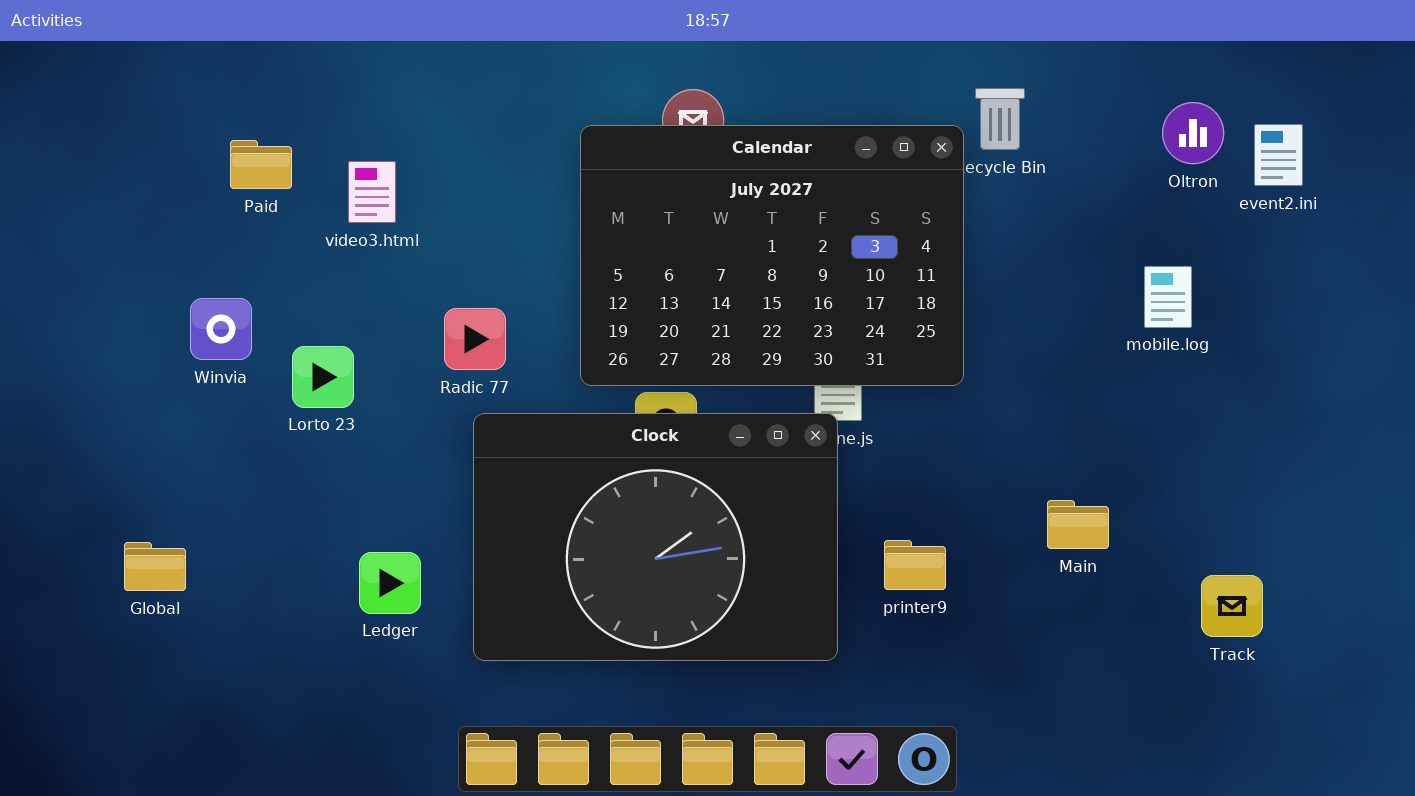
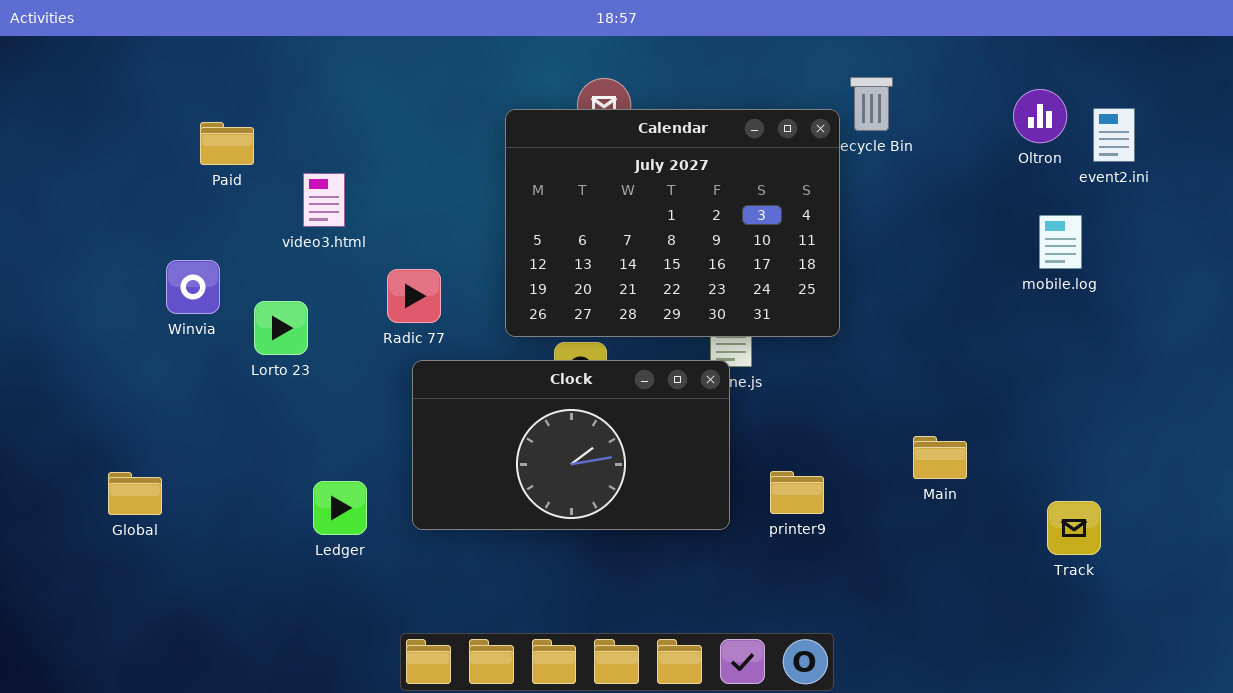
video3.html: [348,161,396,223] -> [303,173,345,227], moved
mobile.log: [1144,266,1192,328] -> [1039,215,1082,269], moved
Clock: [473,413,838,661] -> [412,360,730,530], resized

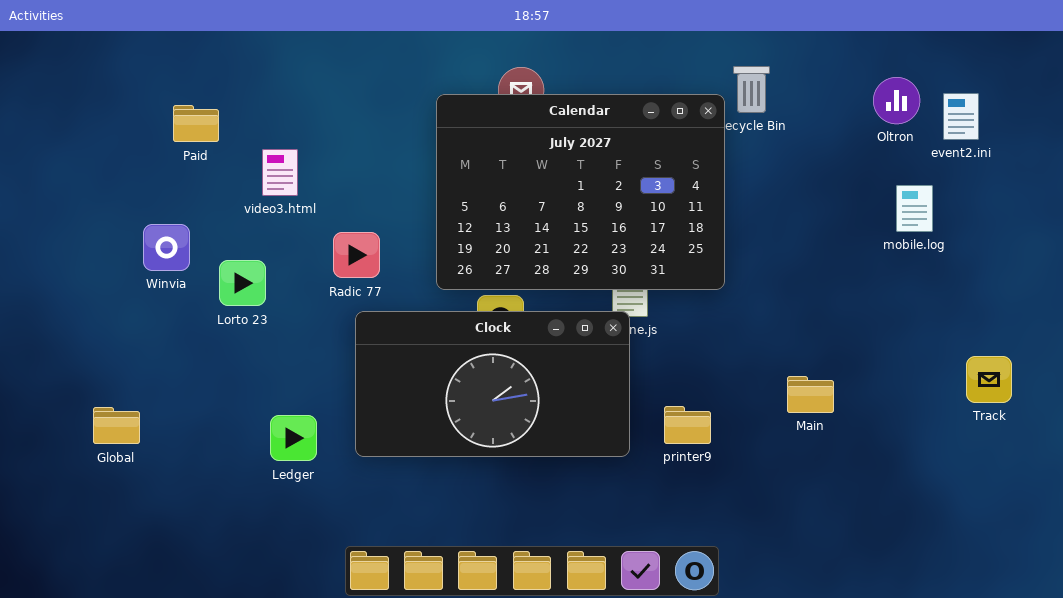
Track: [1047,501,1101,555] -> [966,356,1012,403], moved

